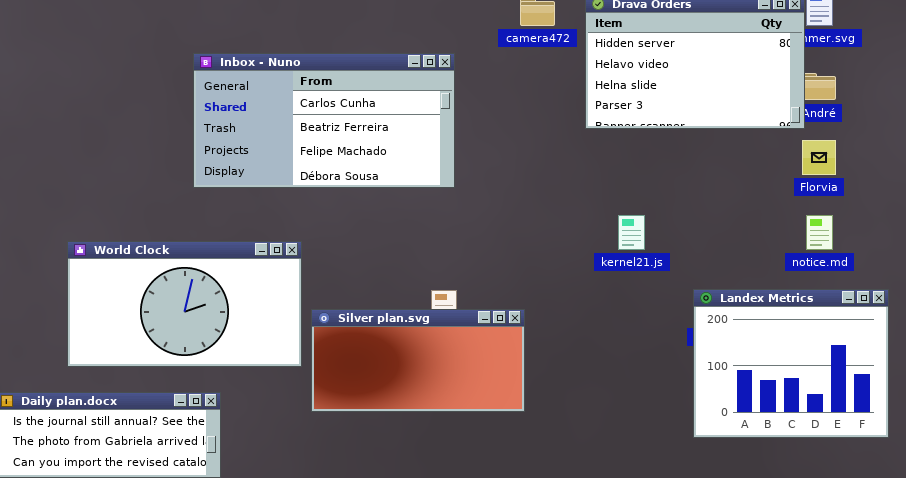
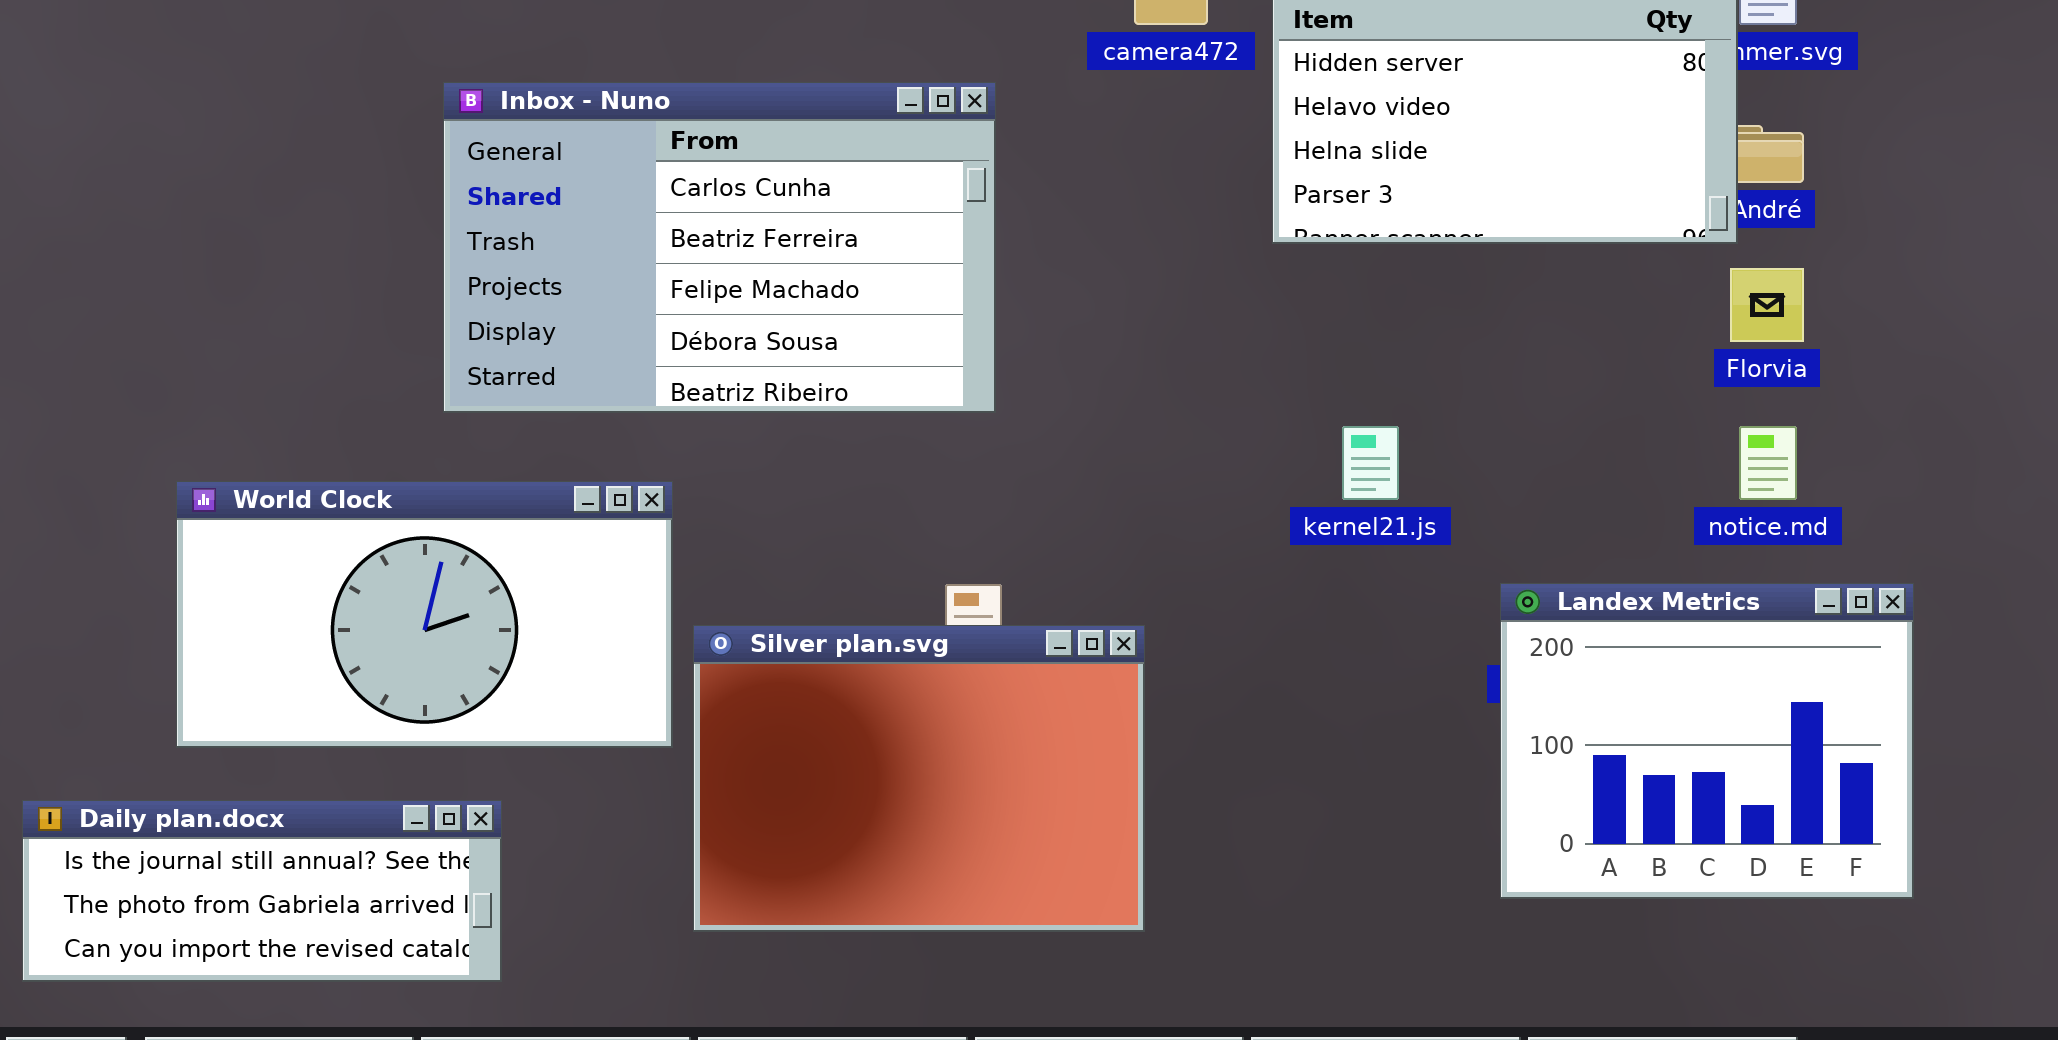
Inbox - Nuno: [193,53,455,188] -> [443,82,996,413], resized
Silver plan.svg: [311,309,525,412] -> [693,625,1145,932], resized

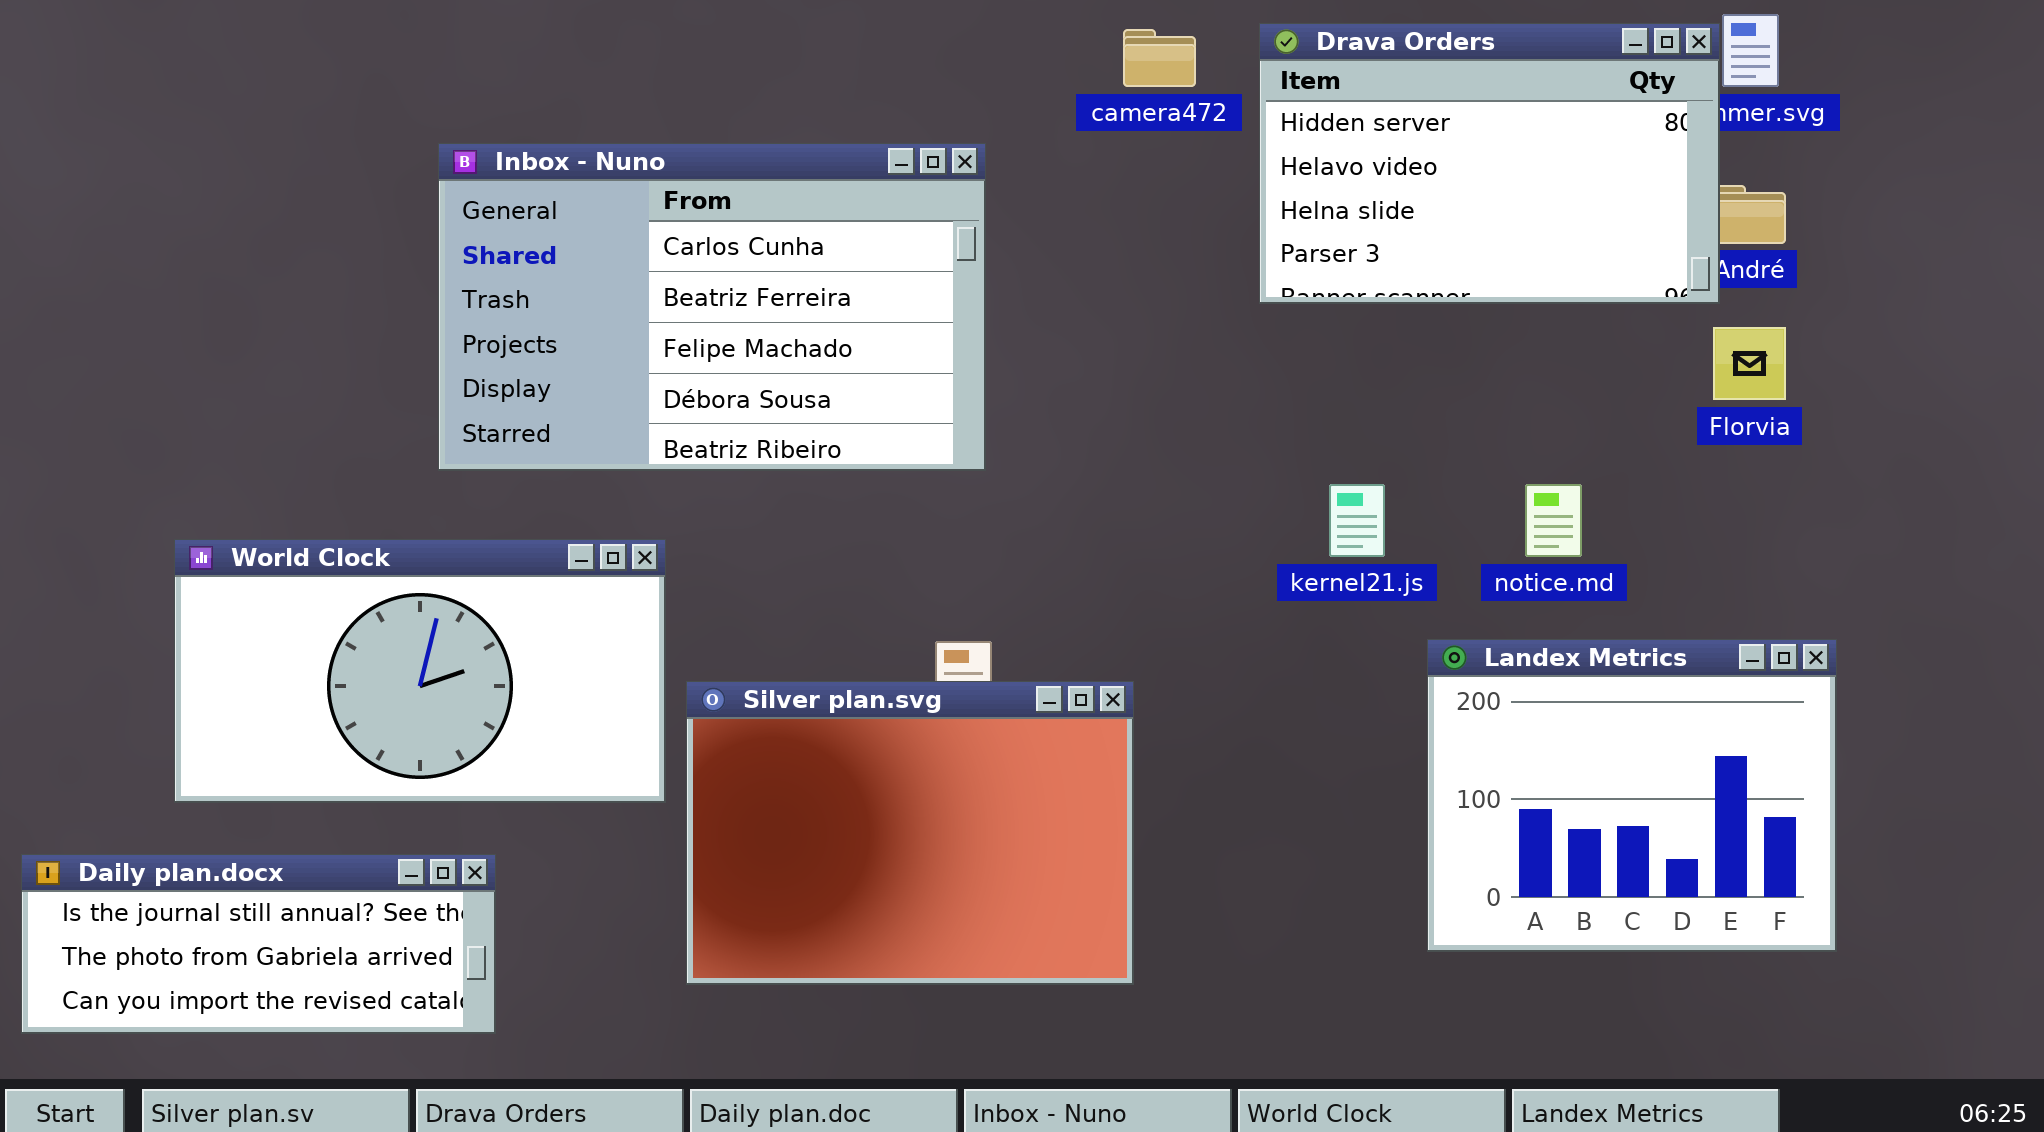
notice.md: [1739,426,1797,500] -> [1525,484,1582,557], moved
Landex Metrics: [1500,583,1914,899] -> [1427,639,1837,952], moved

